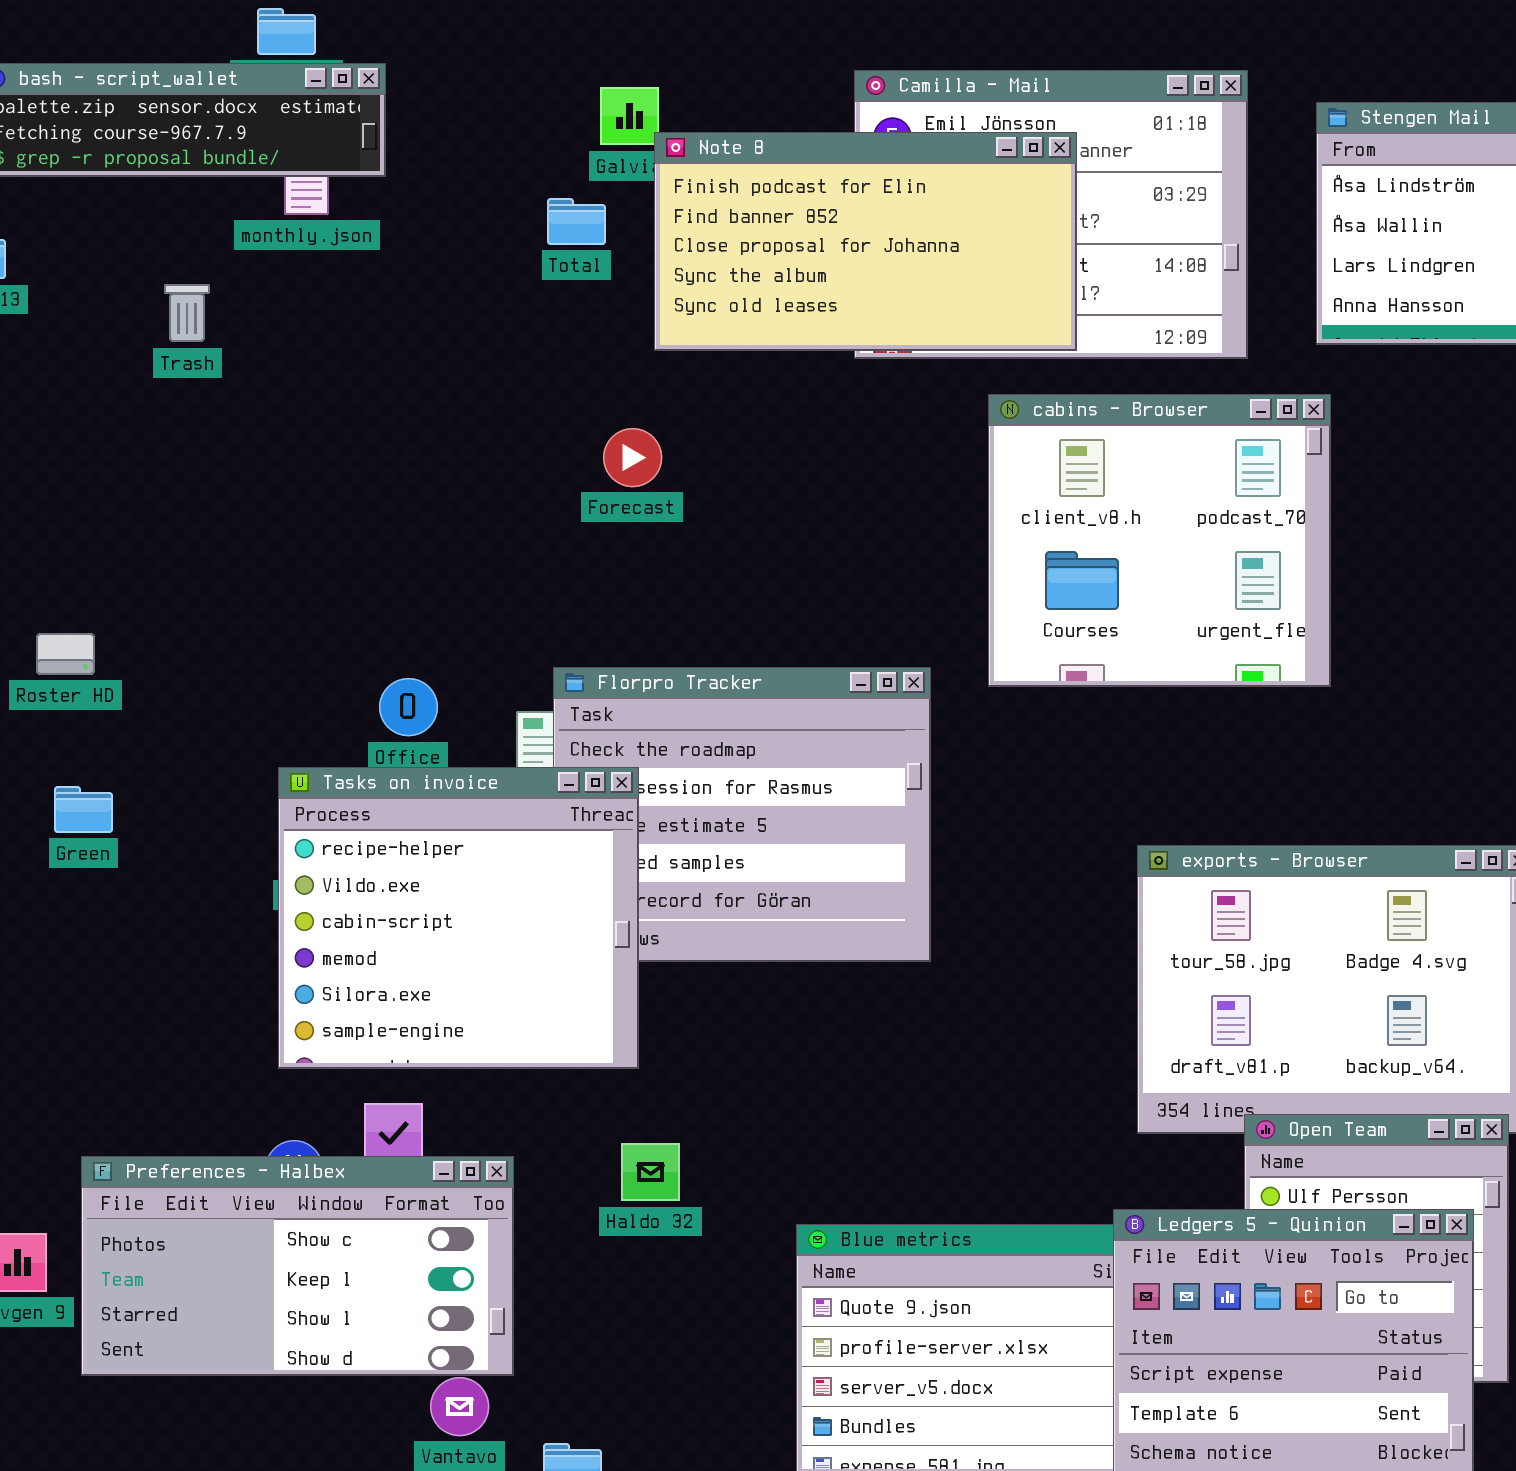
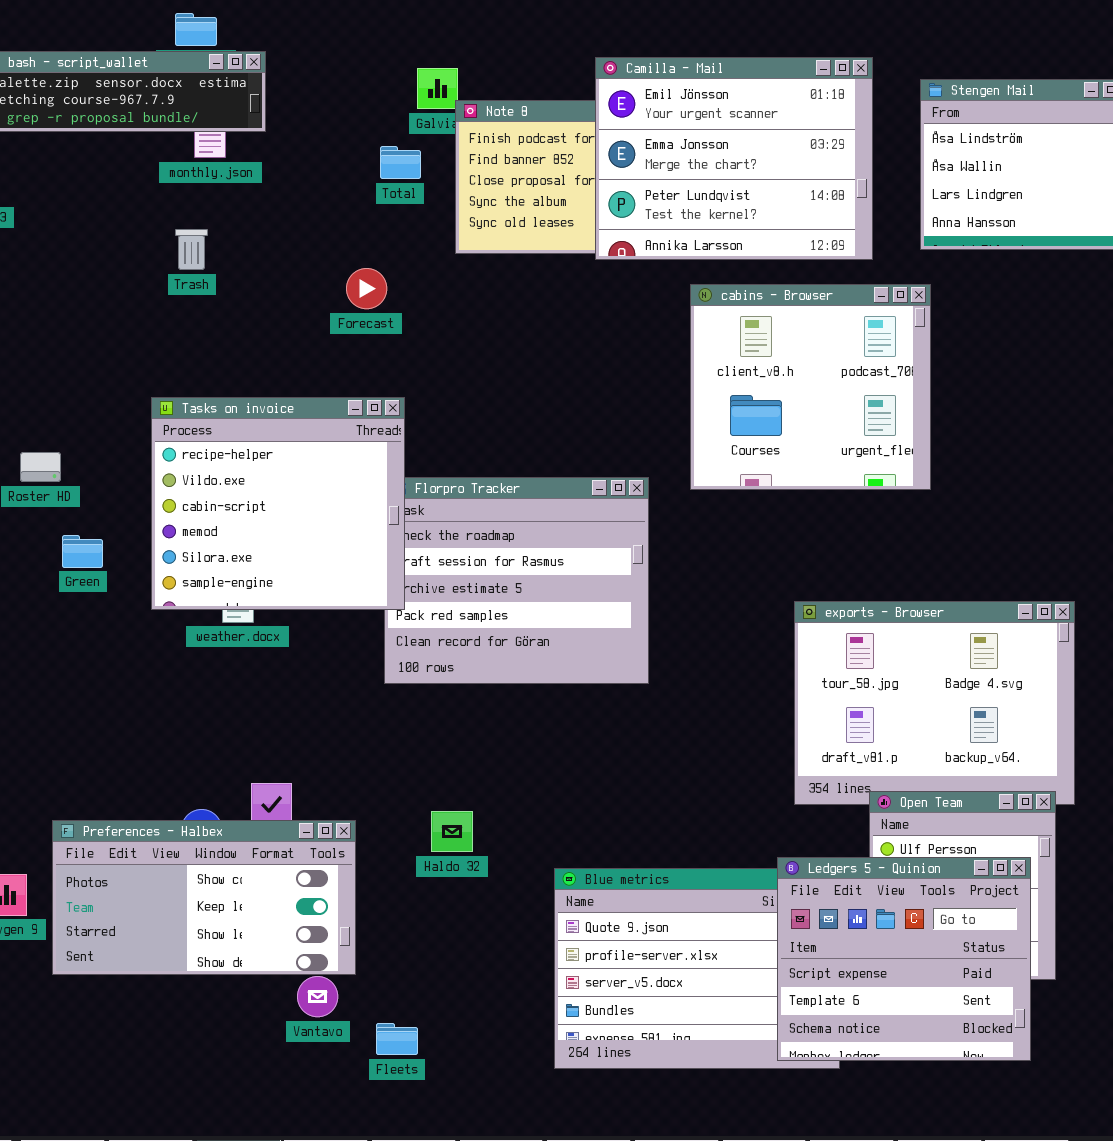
Camilla - Mail: [854,70,1248,359] -> [595,57,873,260], raised
Trash: [164,284,210,342] -> [175,229,208,270], moved
Forecast: [603,428,662,487] -> [346,268,387,309], moved
Tasks on invoice: [278,767,639,1069] -> [151,397,405,610], moved
Green: [54,786,113,833] -> [62,535,103,568], moved

